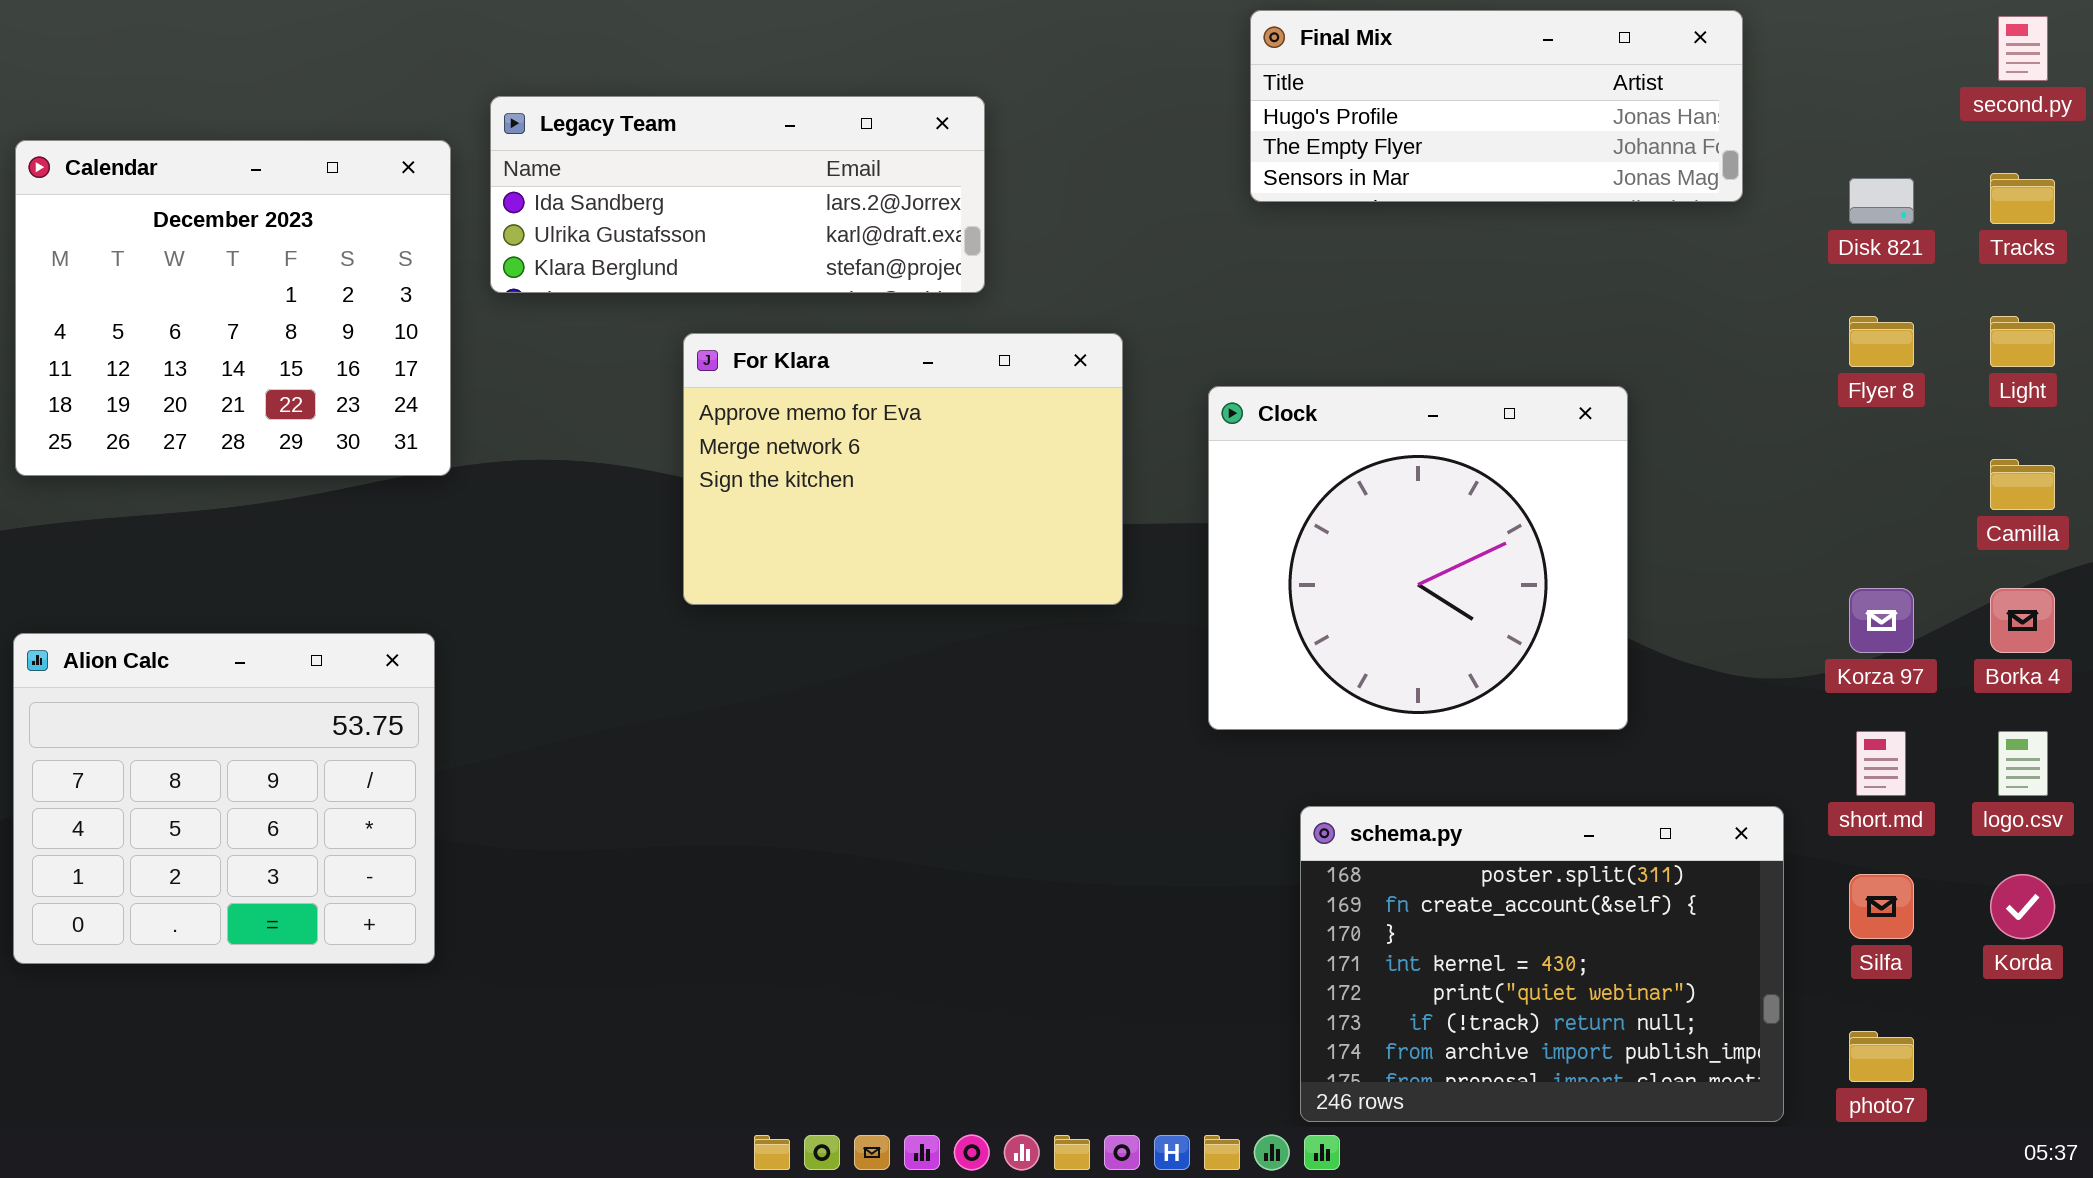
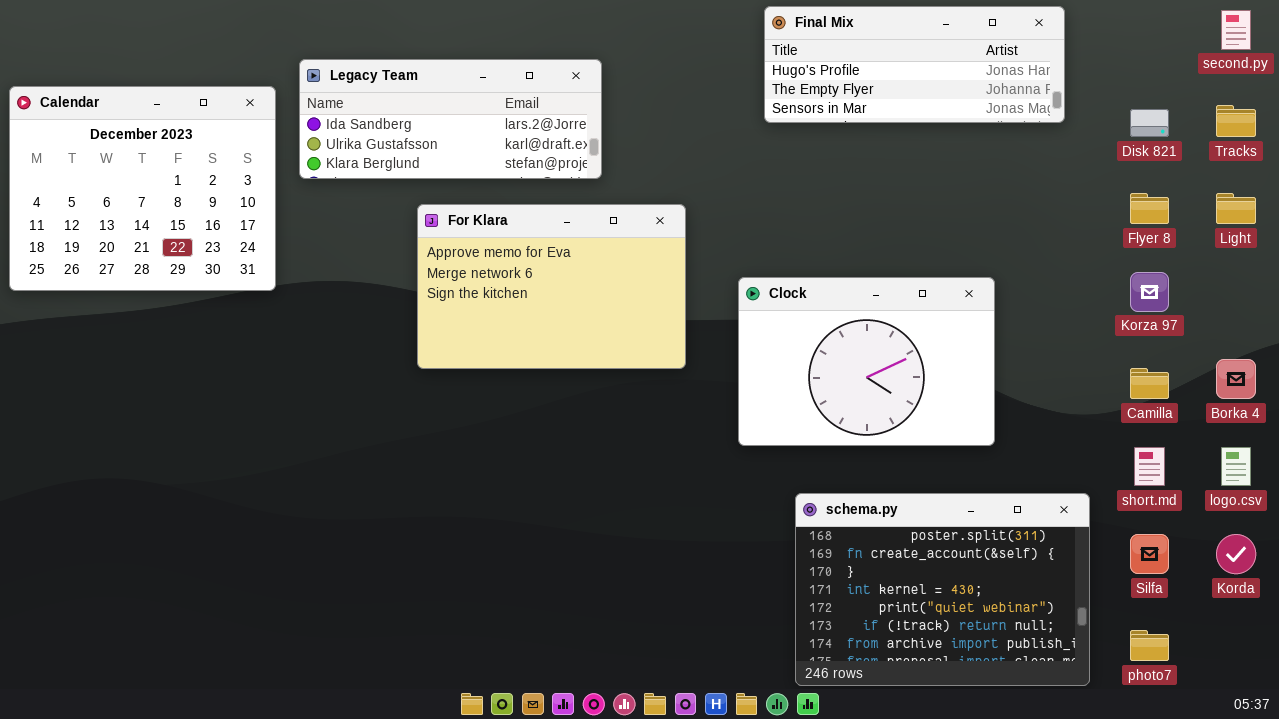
Clock: [1208,386,1628,730] -> [738,277,995,446], resized
Camilla: [1990,459,2055,510] -> [1130,368,1169,399], moved
Korza 97: [1849,588,1914,653] -> [1130,272,1169,312], moved
Alion Calc: [13,633,435,964] -> none, closed

